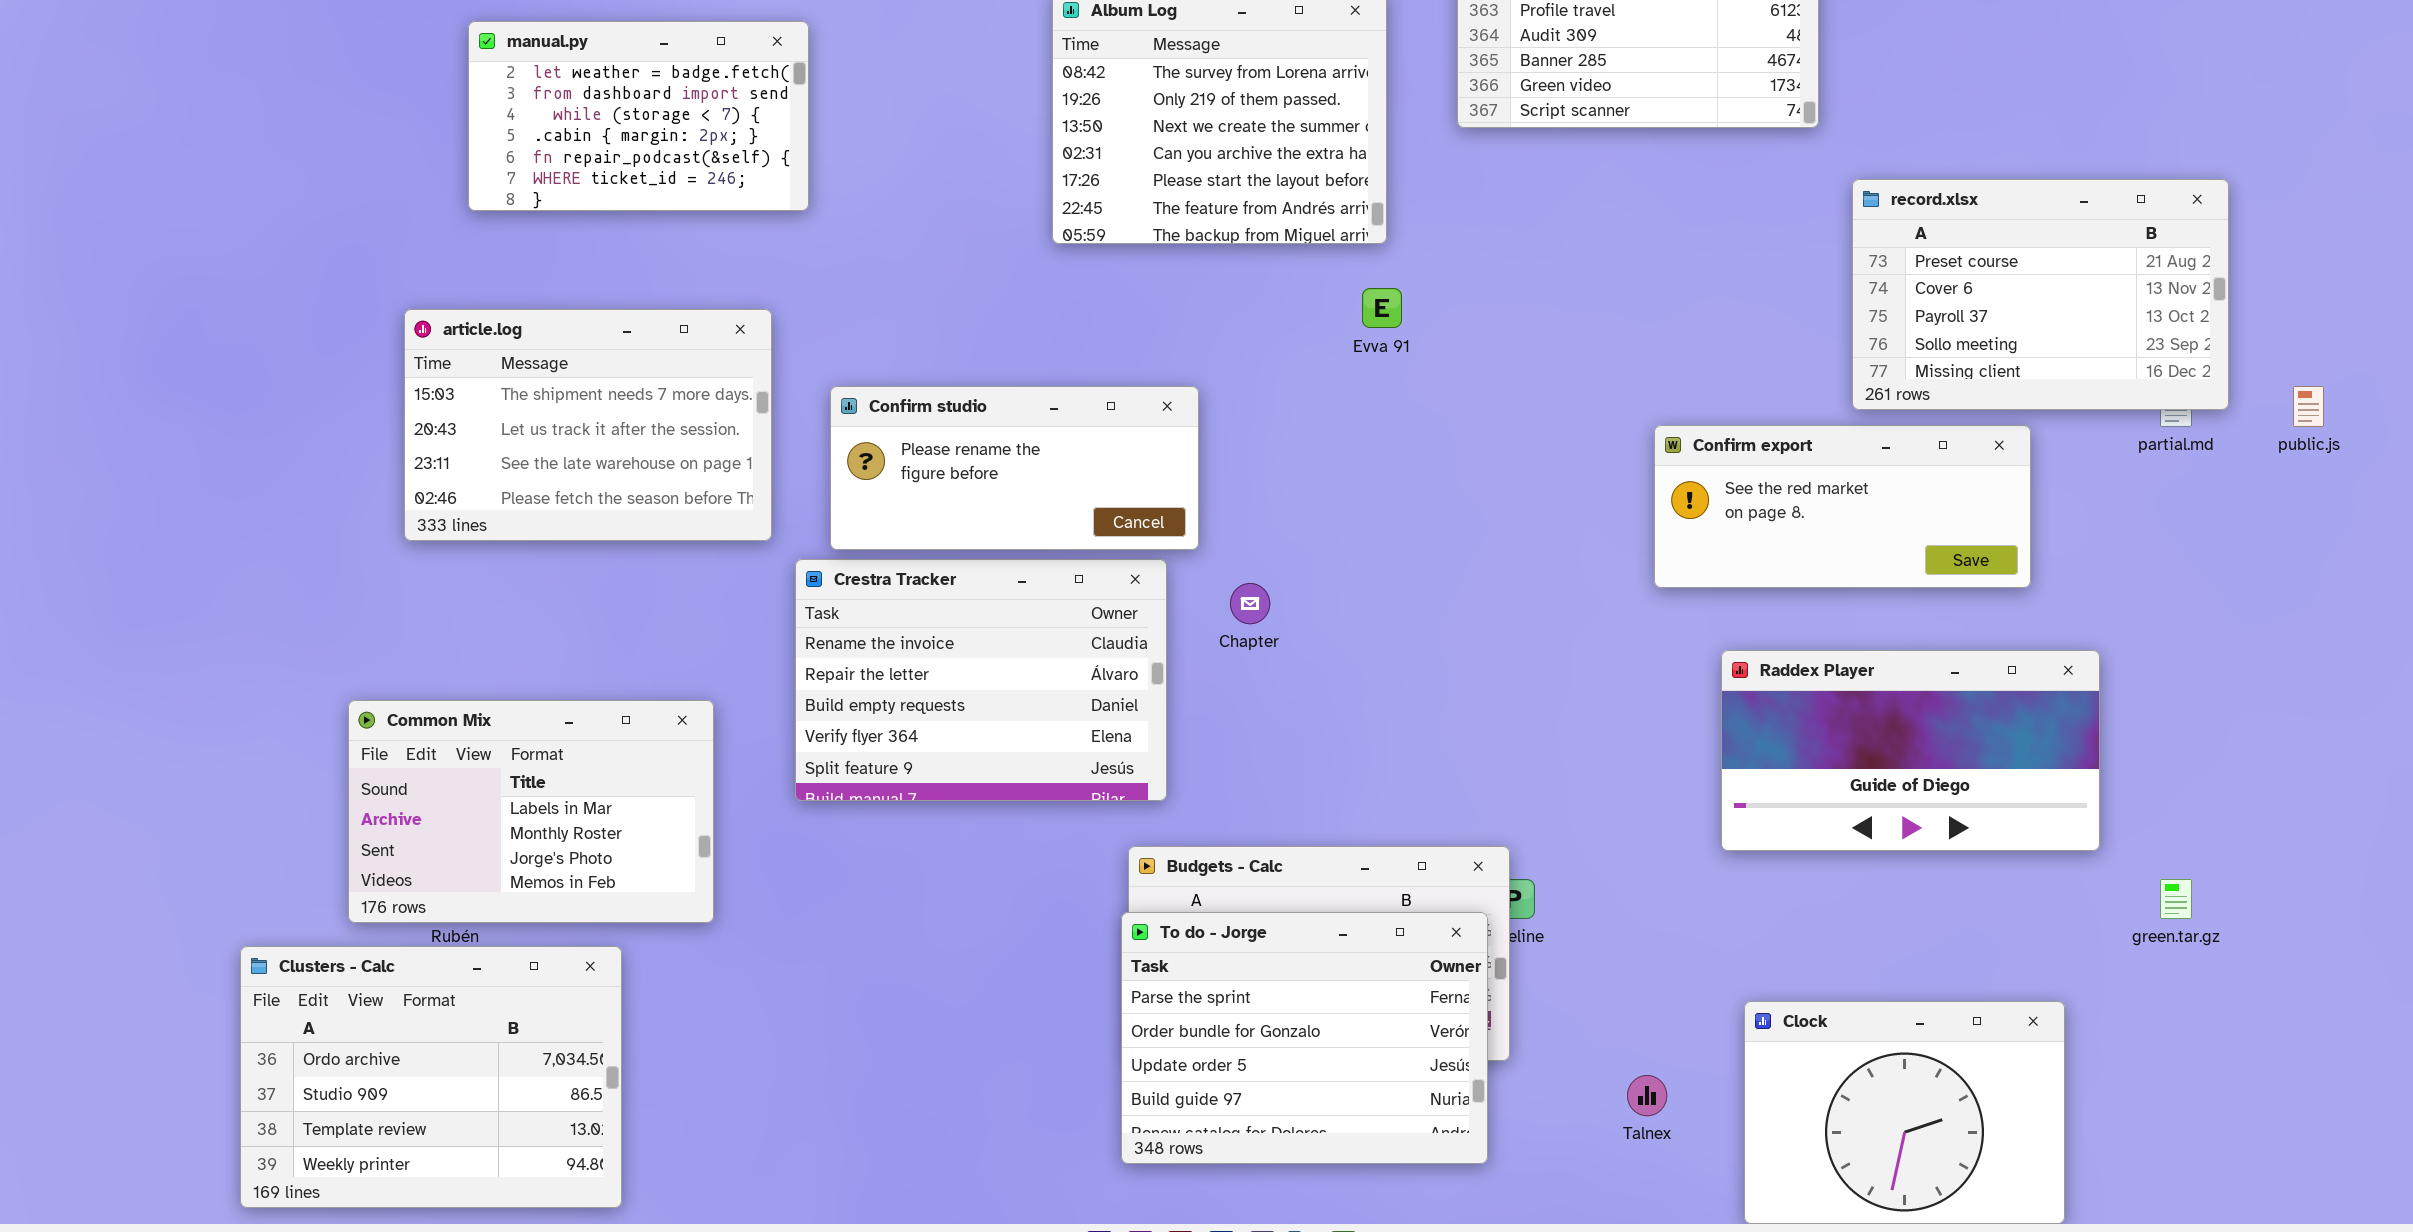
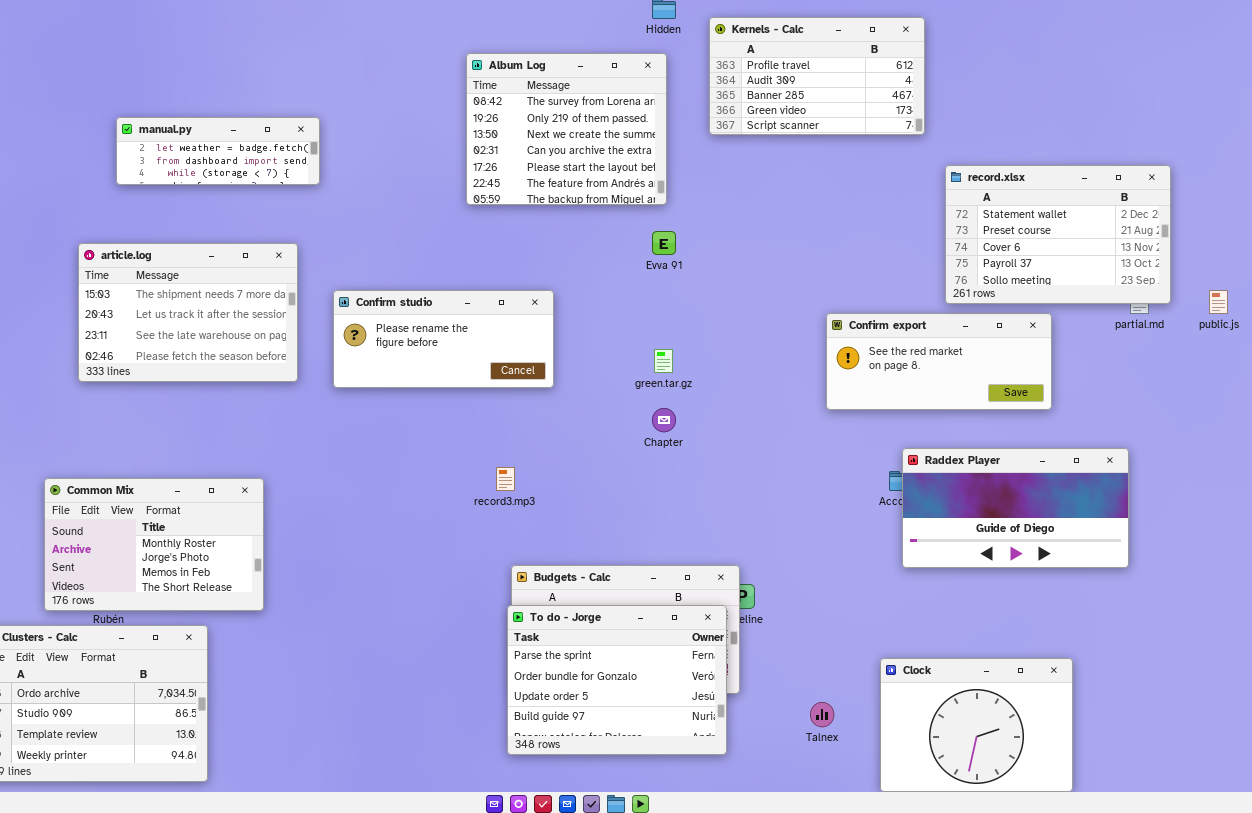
manual.py: [468,21,809,211] -> [116,117,320,185], resized
record.xlsx: [1852,179,2229,410] -> [945,165,1171,304], scrolled up 1 row
Crestra Tracker: [795,559,1167,801] -> none, closed
Chapter: [1230,583,1270,624] -> [652,408,676,432], moved
Raddex Player: [1721,650,2100,851] -> [902,448,1129,568], moved
Common Mix: [348,700,714,923] -> [44,478,264,611], scrolled down 1 row
green.tar.gz: [2160,879,2192,919] -> [654,349,673,373], moved

